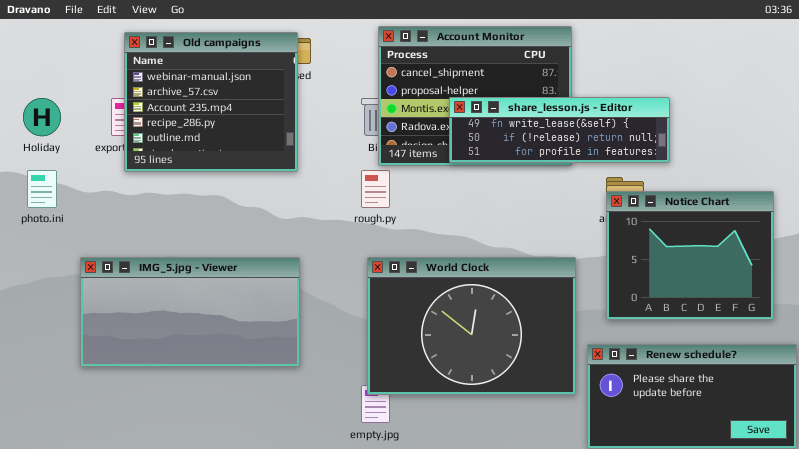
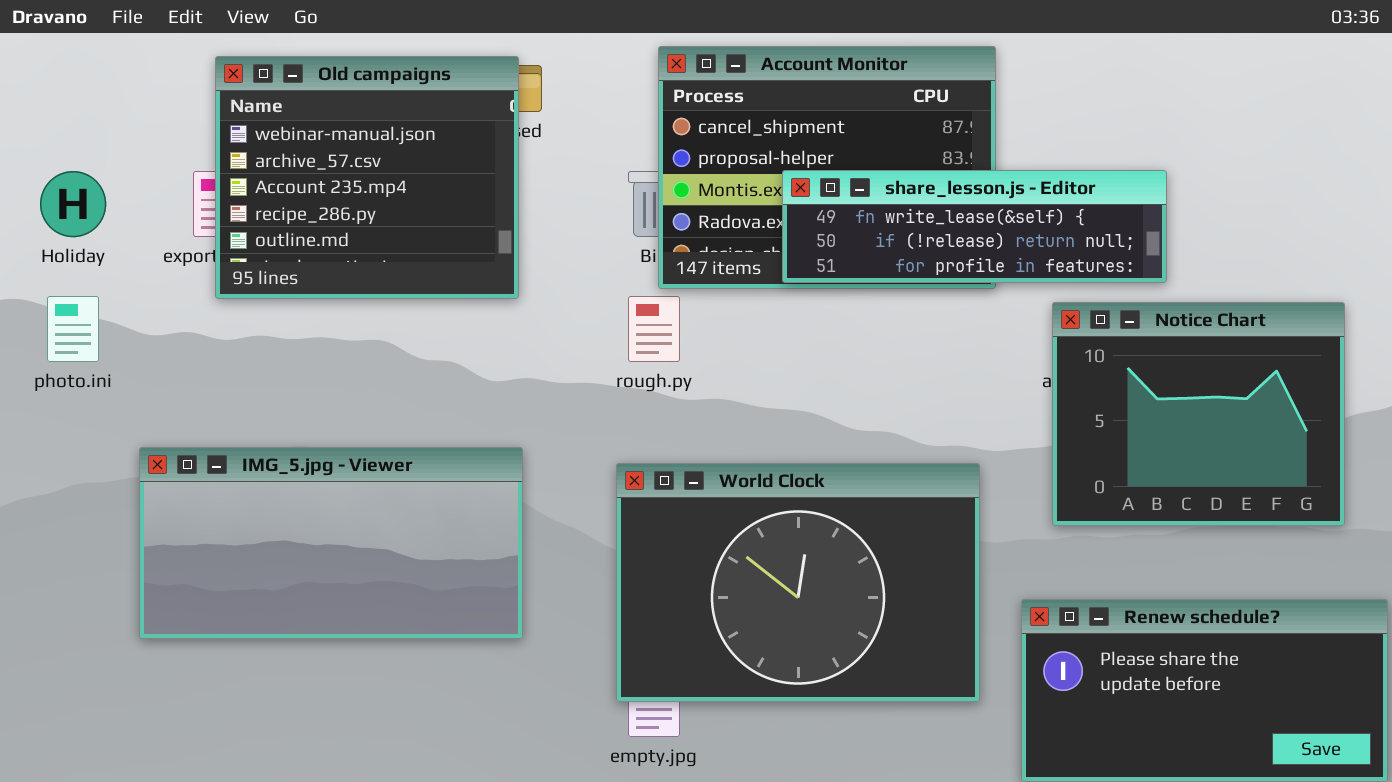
Notice Chart: [606,191,774,320] -> [1052,302,1345,526], moved
World Clock: [367,257,576,395] -> [616,463,980,702], moved

